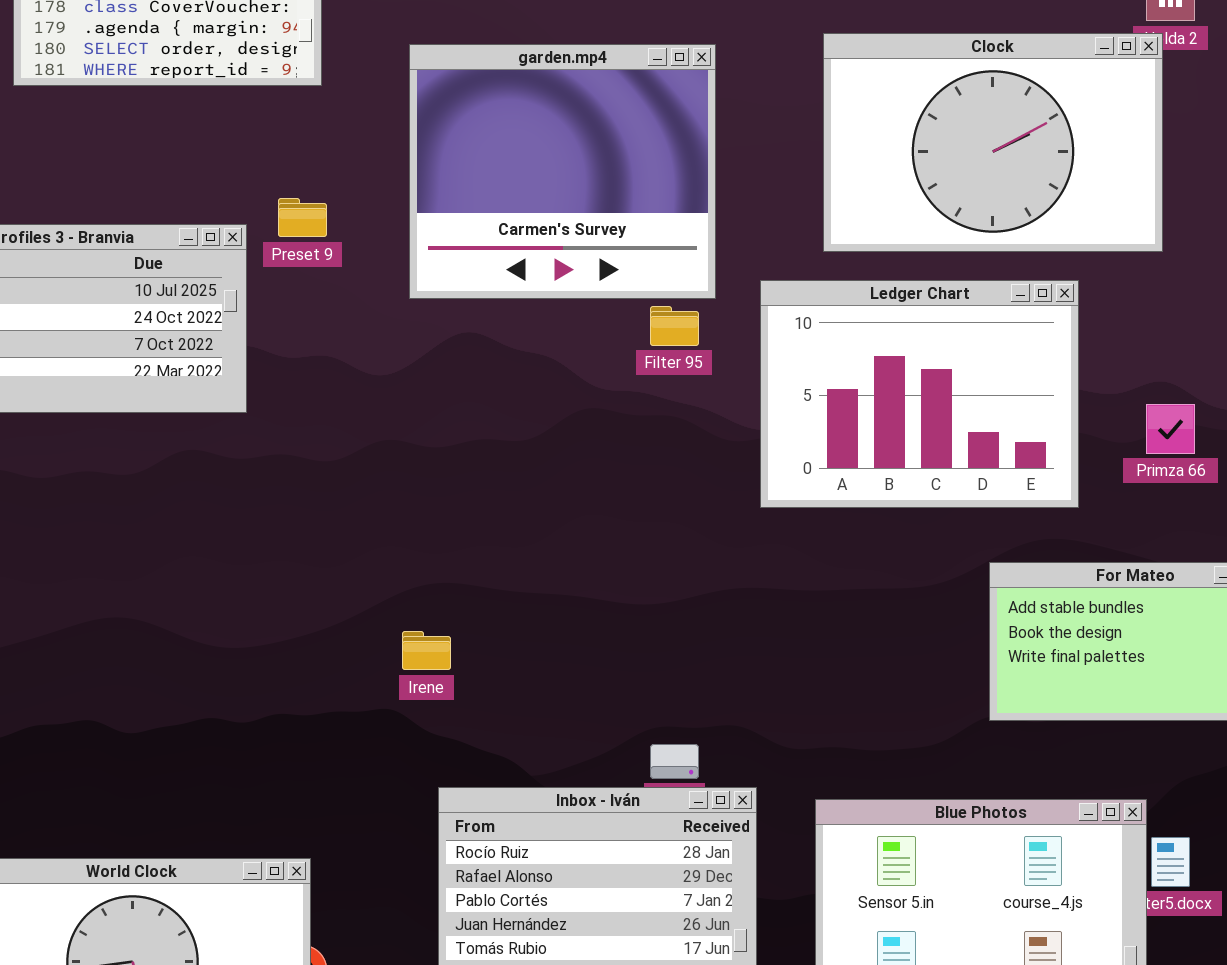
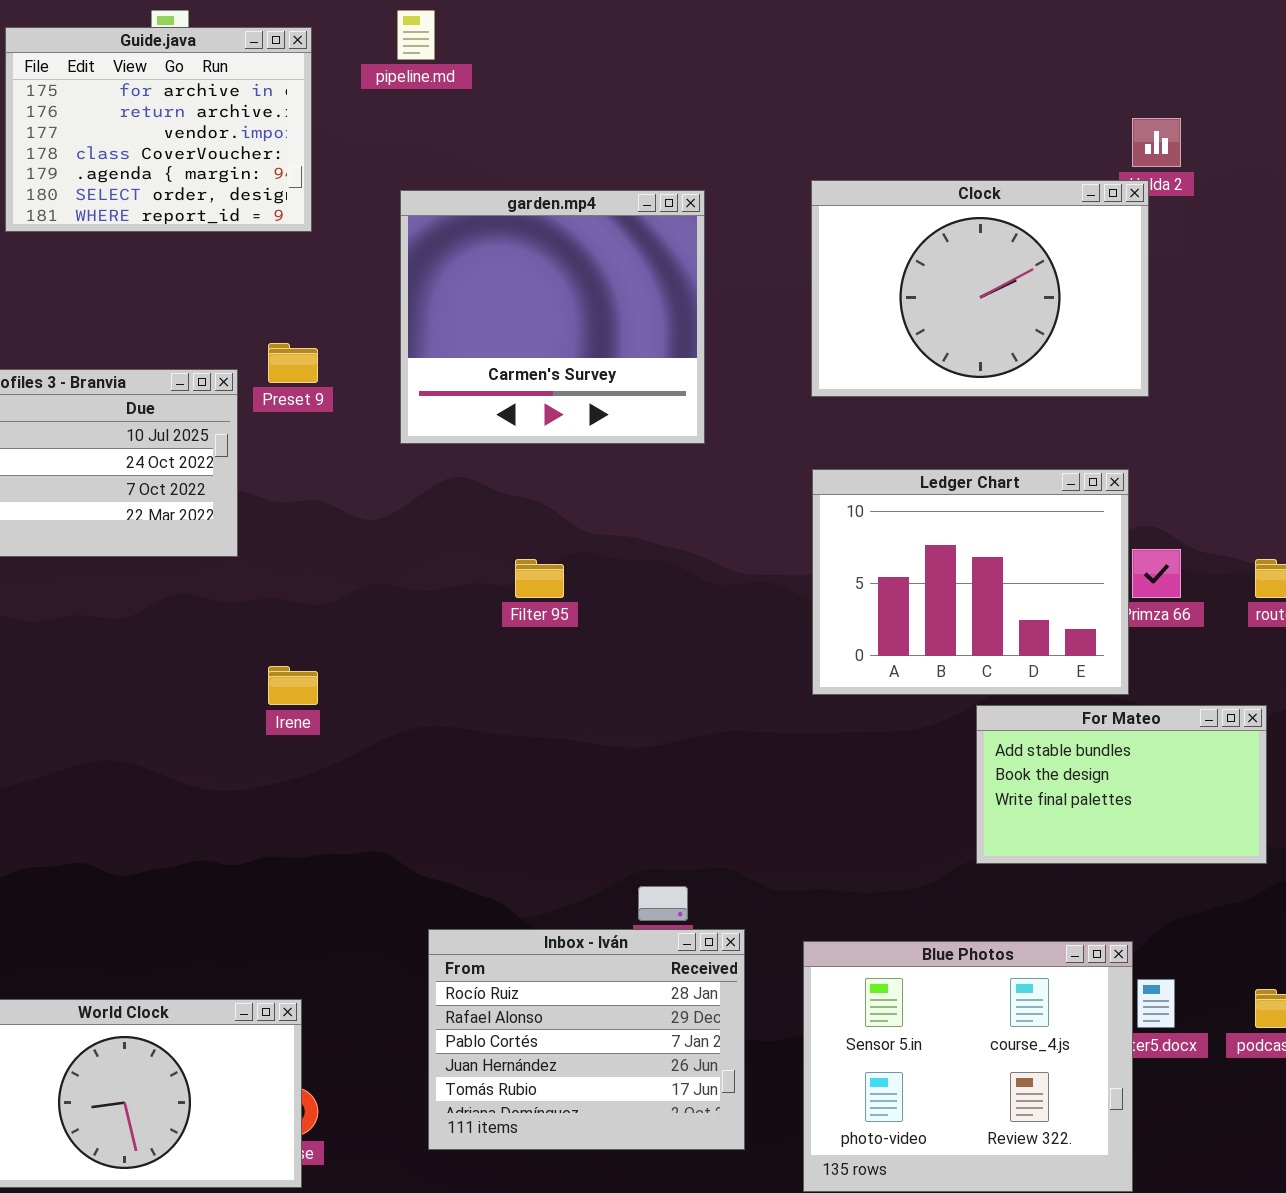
Ledger Chart: [760,280,1079,508] -> [812,469,1129,695], moved
Filter 95: [650,306,699,346] -> [515,559,564,598], moved
Irene: [402,631,451,670] -> [268,666,318,705], moved

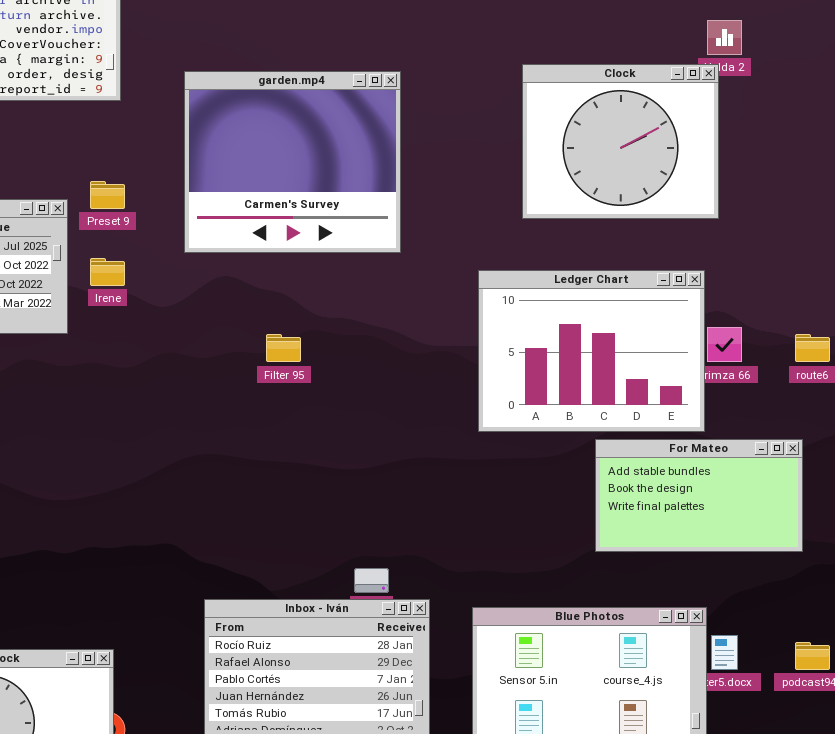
Clock: [811,180,1149,397] -> [522,64,719,219], resized
Irene: [268,666,318,705] -> [90,258,125,286], moved

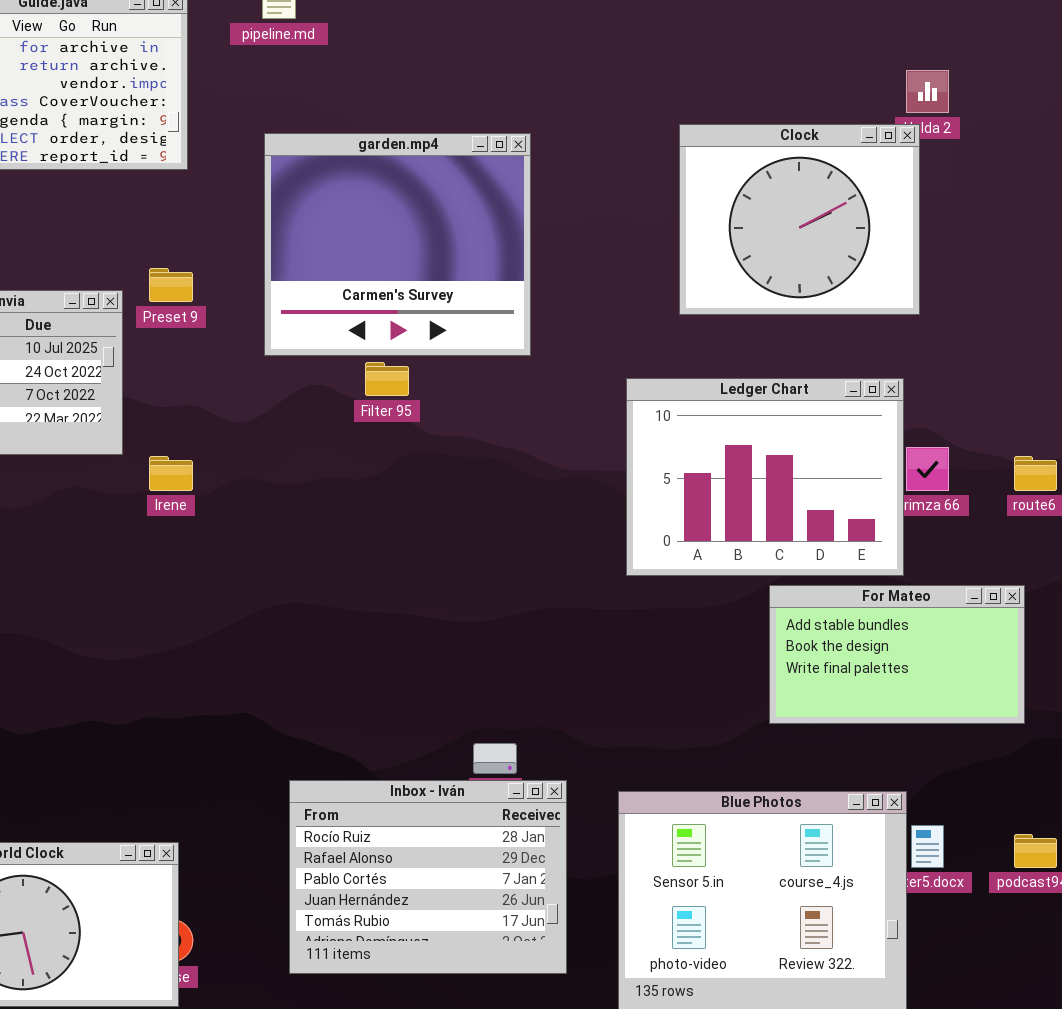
Irene: [90,258,125,286] -> [149,456,193,491], moved
Filter 95: [266,334,301,362] -> [365,362,409,396], moved

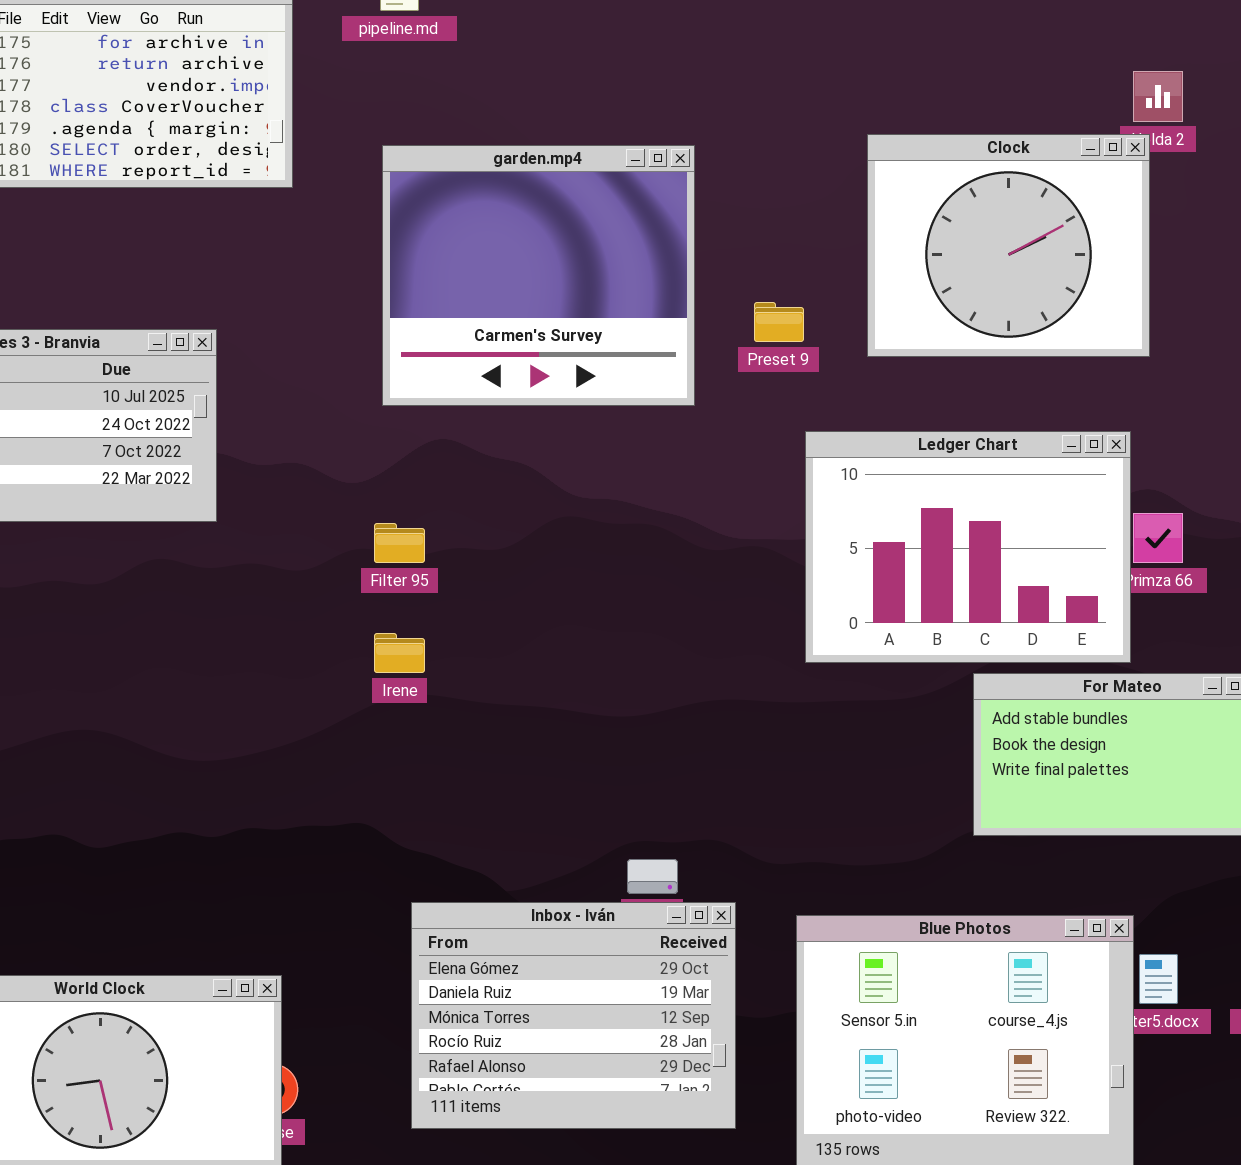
Preset 9: [149,268,193,302] -> [754,302,804,342], moved
Filter 95: [365,362,409,396] -> [374,523,425,563], moved
Irene: [149,456,193,491] -> [374,633,425,673], moved
Inbox - Iván: [289,780,567,974] -> [411,902,736,1129], scrolled up 3 rows

